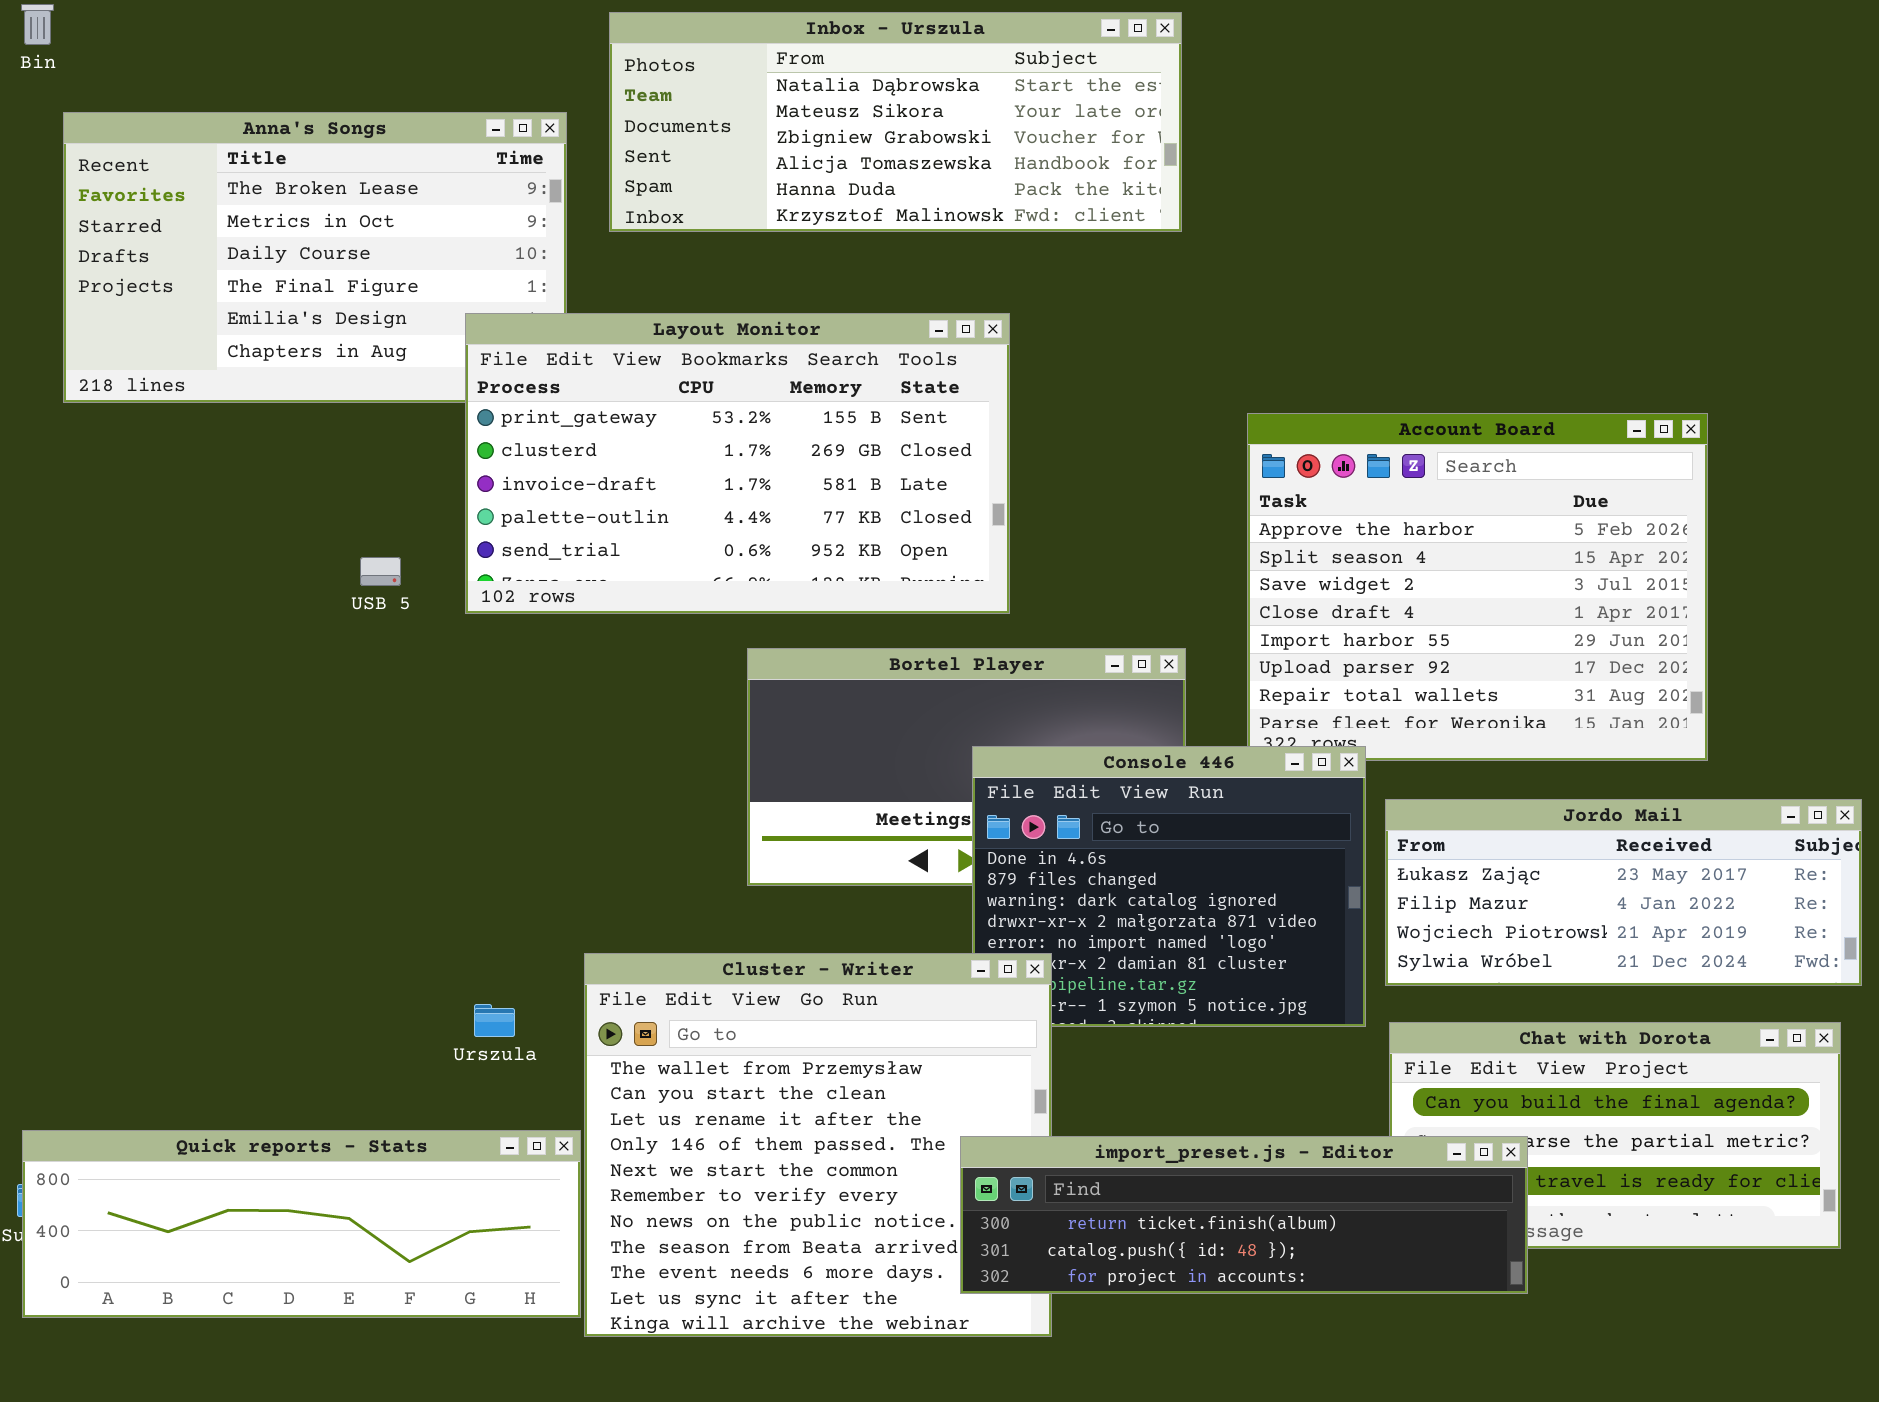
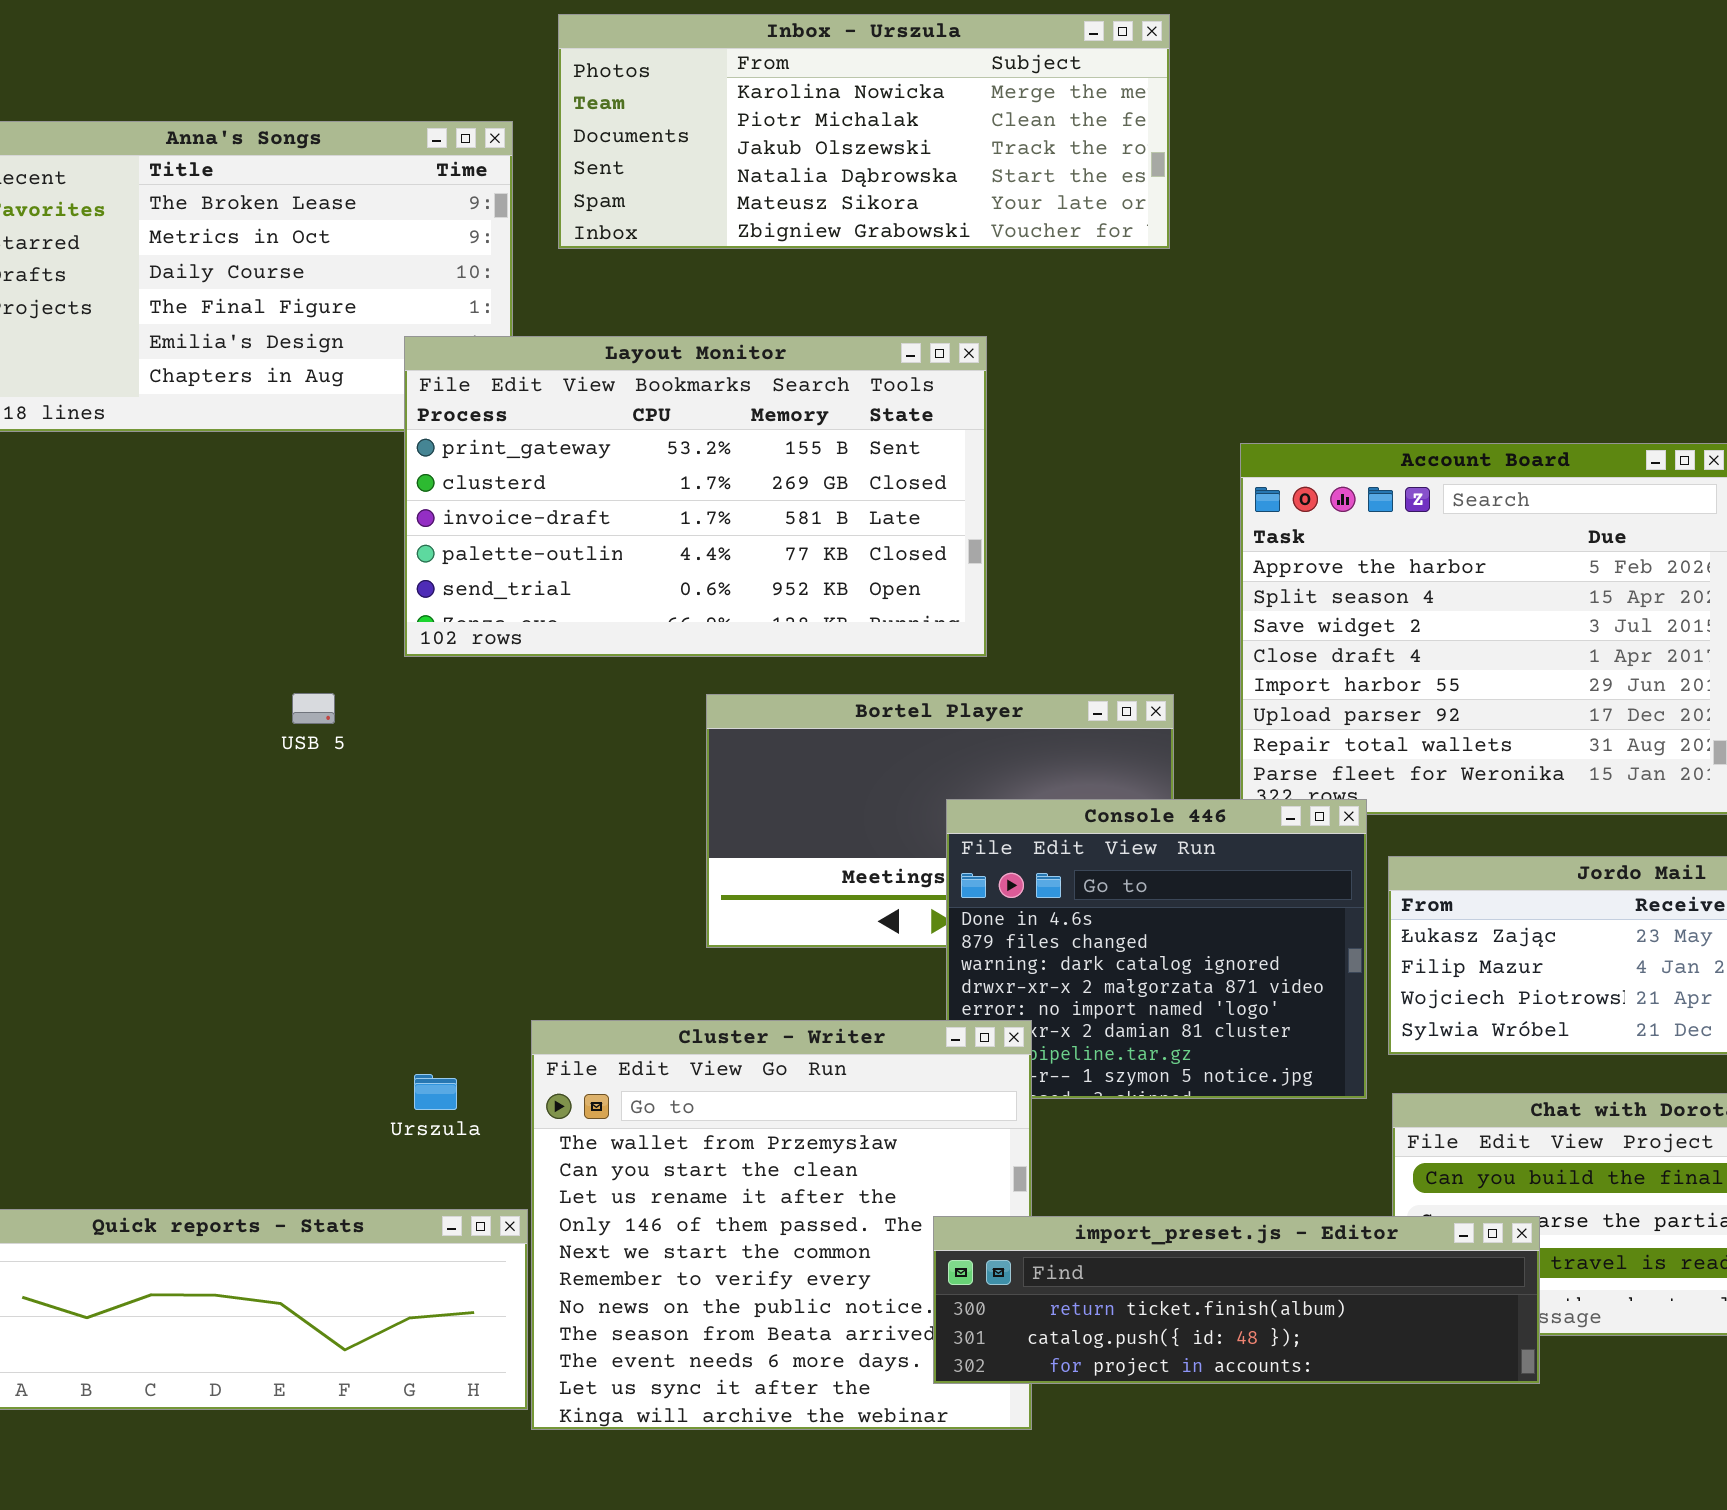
Inbox - Urszula: [609,12,1182,232] -> [558,14,1170,249], scrolled up 3 rows
USB 5: [360,557,401,586] -> [292,693,335,724], moved

